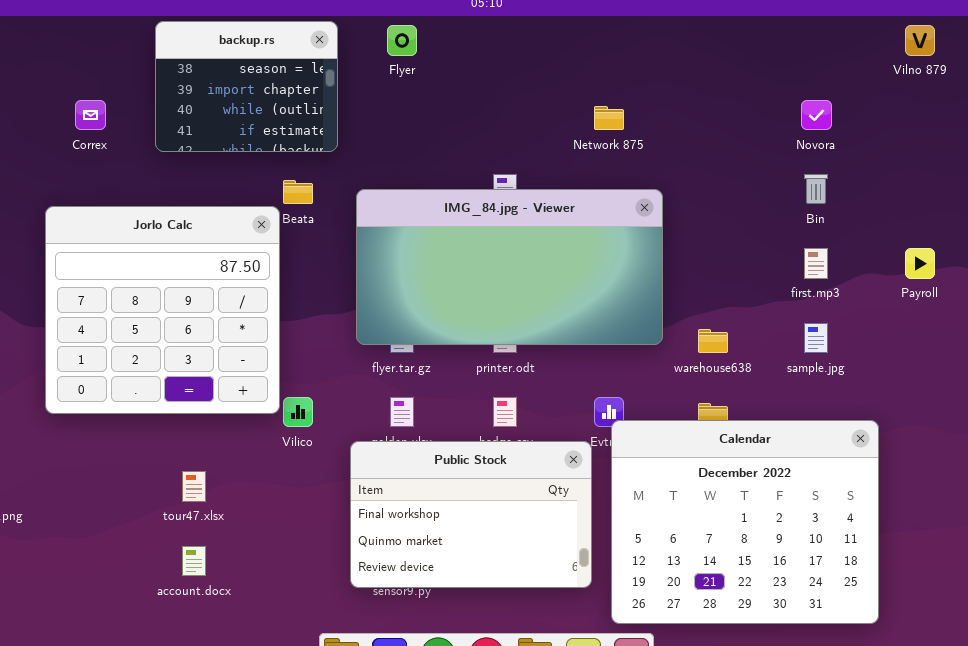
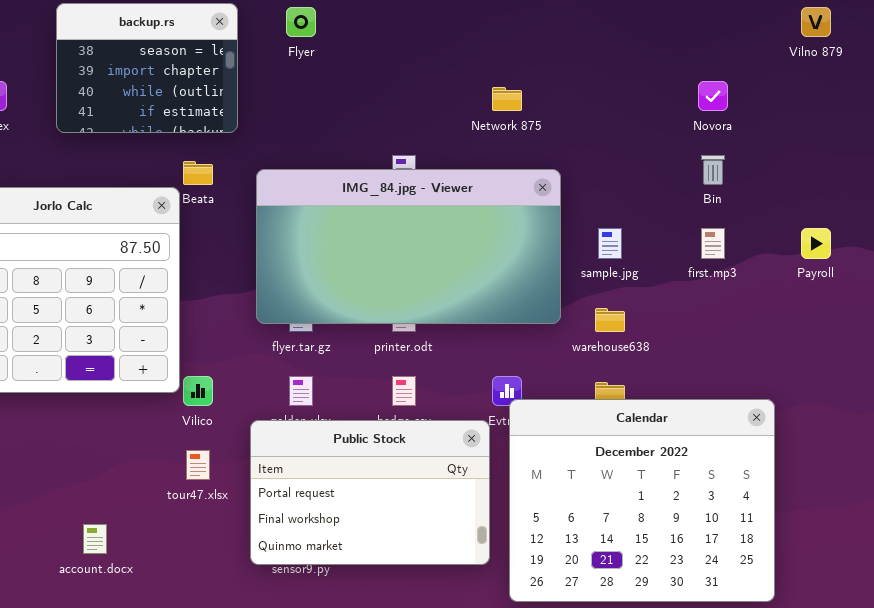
sample.jpg: [804,323,828,353] -> [598,228,622,259], moved
Public Stock: [350,441,592,588] -> [250,420,490,565], scrolled up 1 row
tour47.xlsx: [182,471,206,502] -> [186,450,210,480], moved

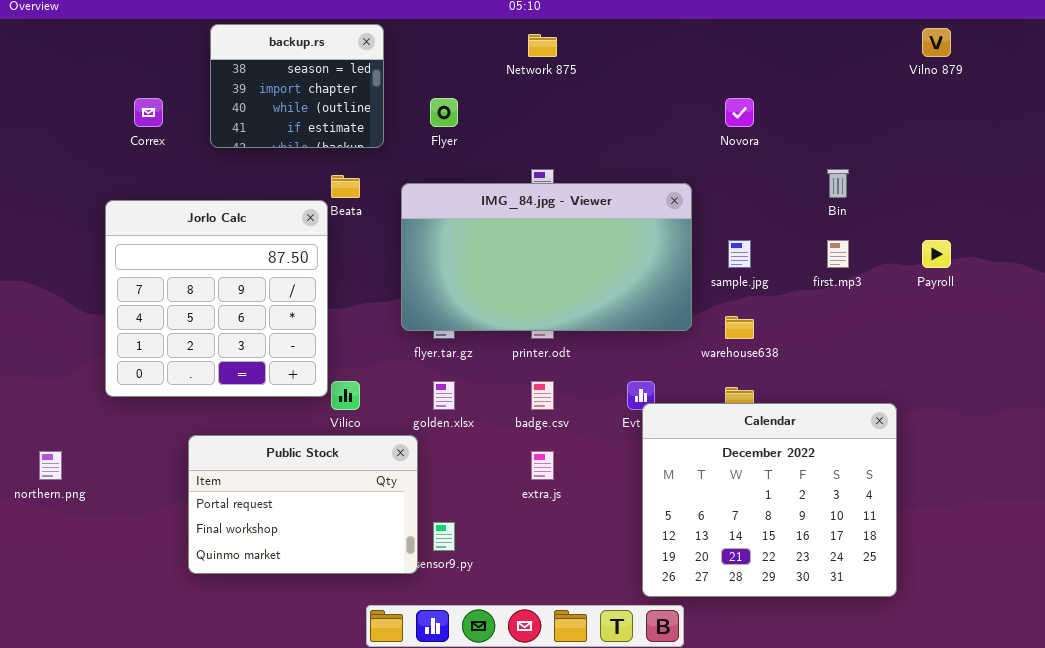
Flyer: [286,7,316,37] -> [430,98,458,127], moved
Novora: [698,81,728,111] -> [725,98,754,127], moved
Network 875: [492,87,522,111] -> [528,34,557,57], moved
Public Stock: [250,420,490,565] -> [188,435,418,574], moved

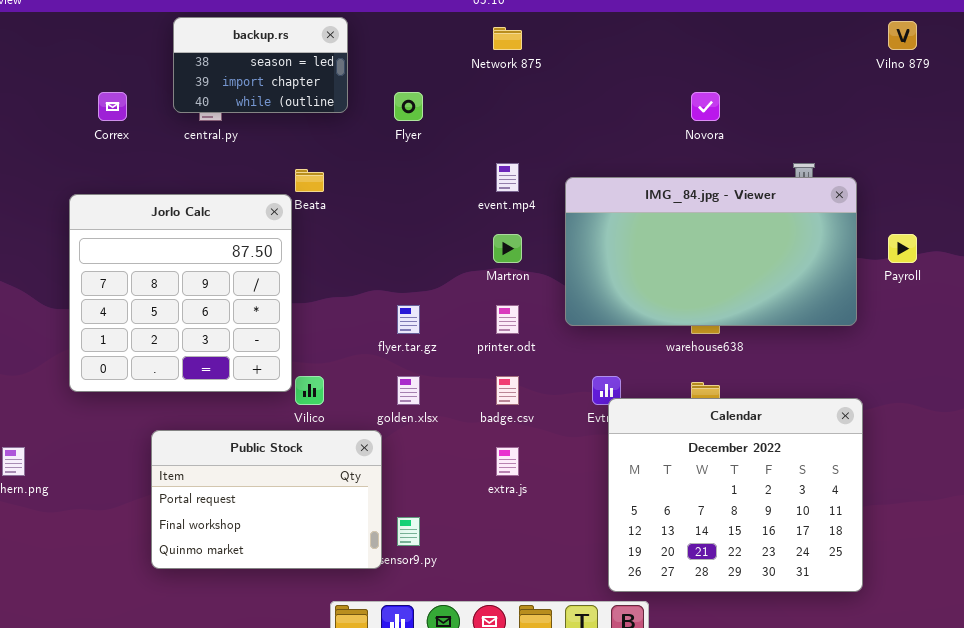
backup.rs: [210,24,384,148] -> [173,17,348,113], resized
IMG_84.jpg - Viewer: [401,183,692,331] -> [565,177,857,326], moved

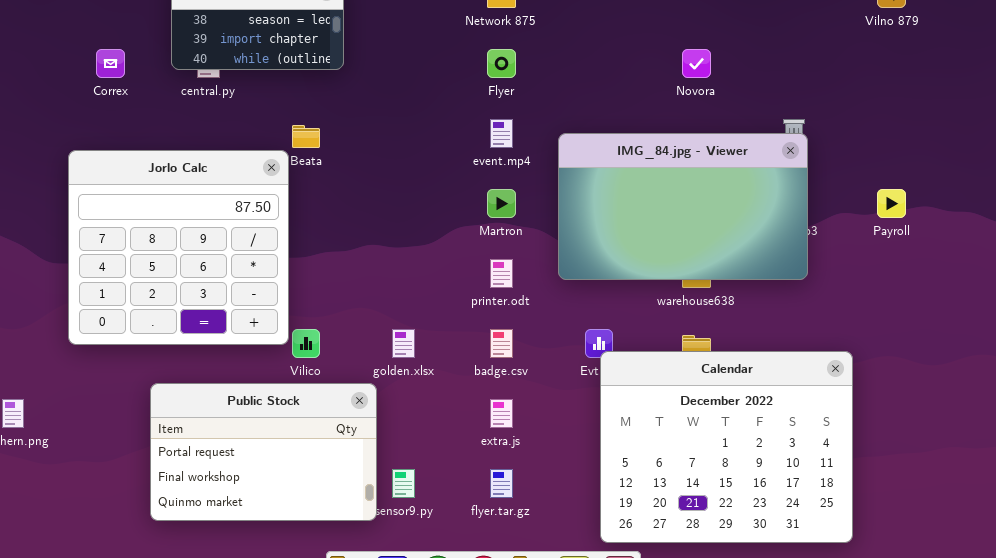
Flyer: [394,92,423,121] -> [487,49,516,78], moved
IMG_84.jpg - Viewer: [565,177,857,326] -> [558,133,808,280], resized
flyer.tar.gz: [397,305,420,334] -> [490,469,513,498], moved

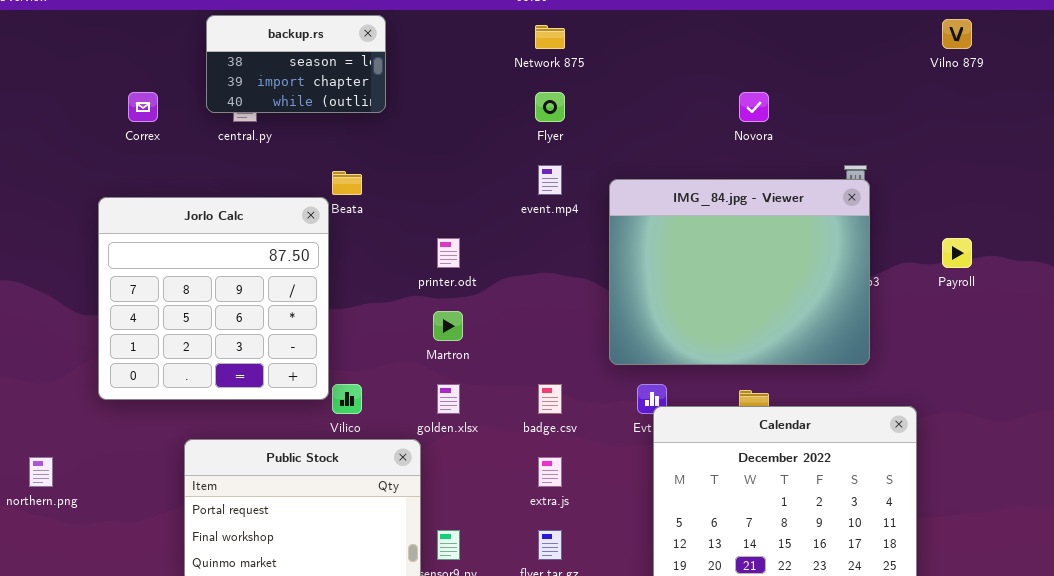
IMG_84.jpg - Viewer: [558,133,808,280] -> [609,179,870,365], resized
Martron: [487,189,516,218] -> [433,311,463,341], moved
printer.odt: [490,259,513,288] -> [437,238,460,268], moved

